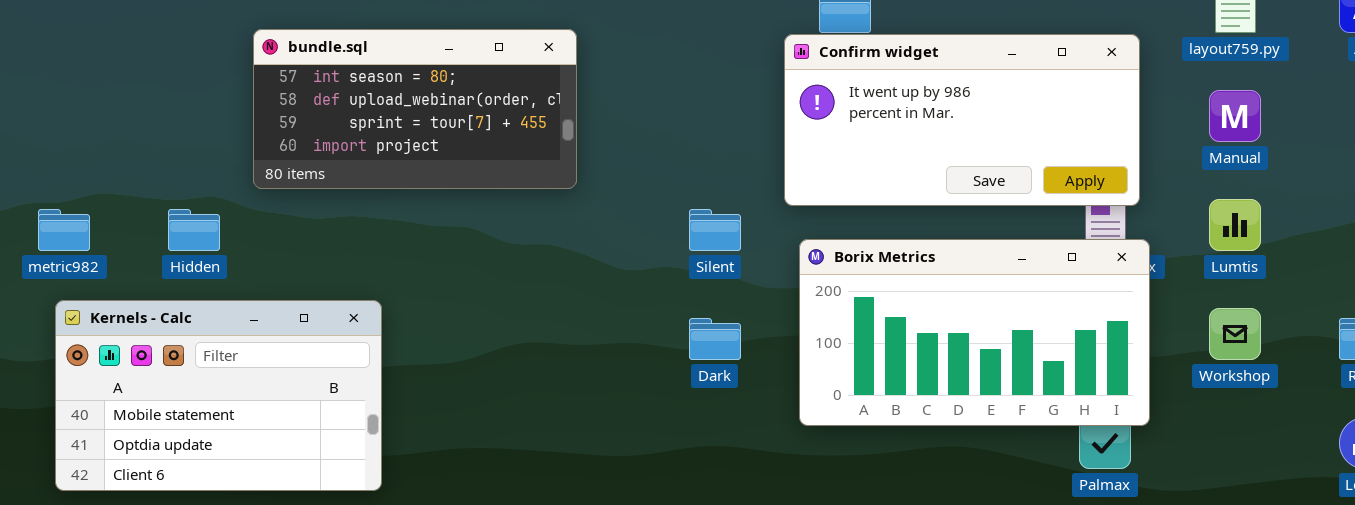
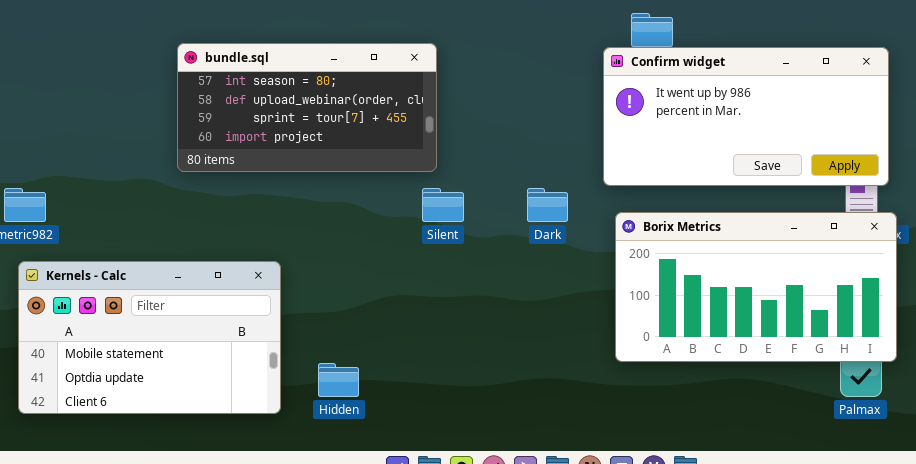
Hidden: [168,209,220,251] -> [318,363,359,397], moved
Silent: [689,209,741,251] -> [422,188,464,222], moved
Dark: [689,318,741,360] -> [527,188,568,222], moved

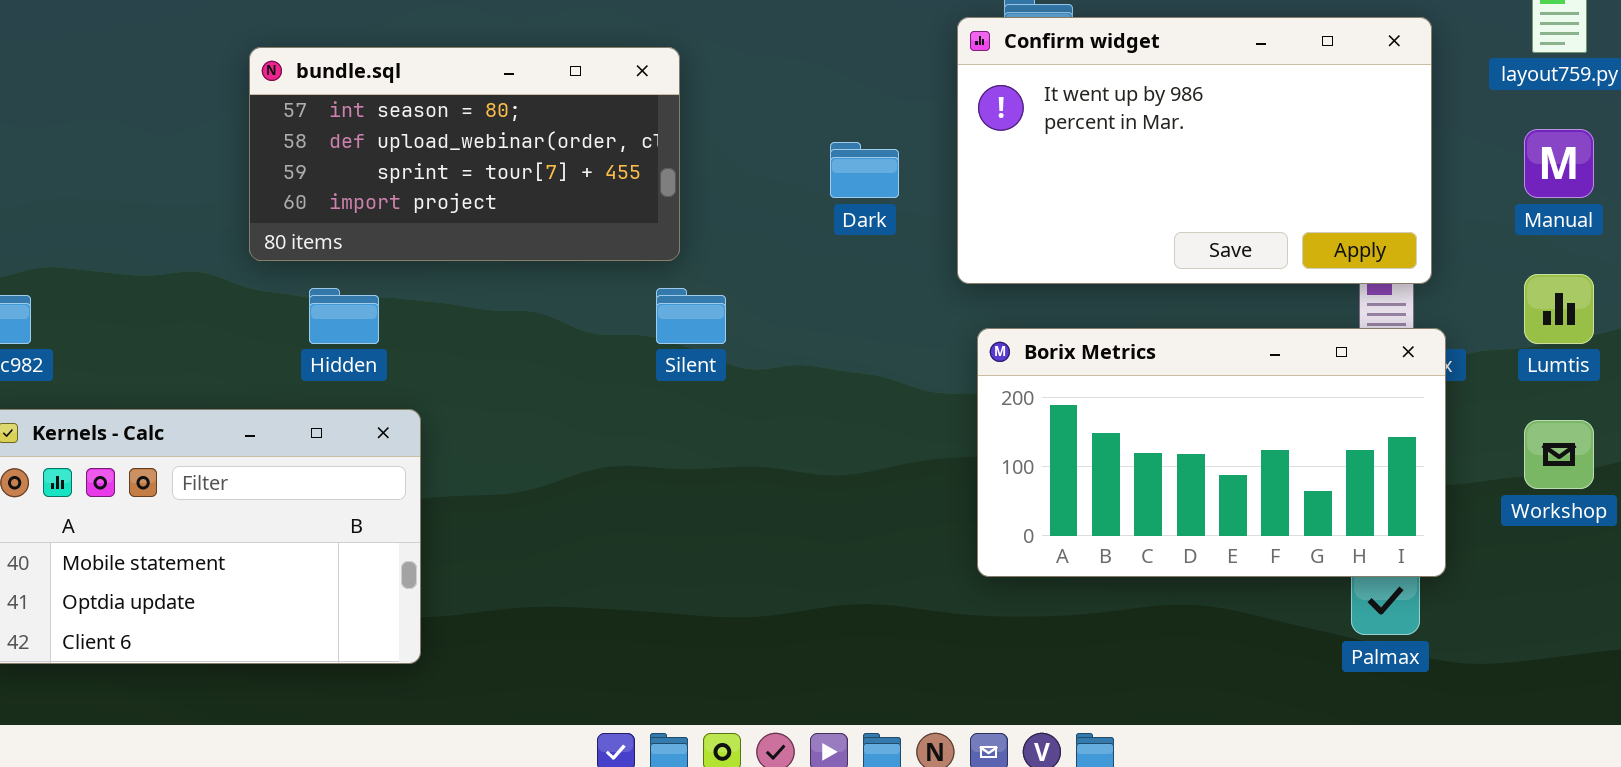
Confirm widget: [603,47,889,186] -> [957,17,1432,284], resized
Dark: [527,188,568,222] -> [830,142,899,198], moved
Hidden: [318,363,359,397] -> [309,288,379,344], moved

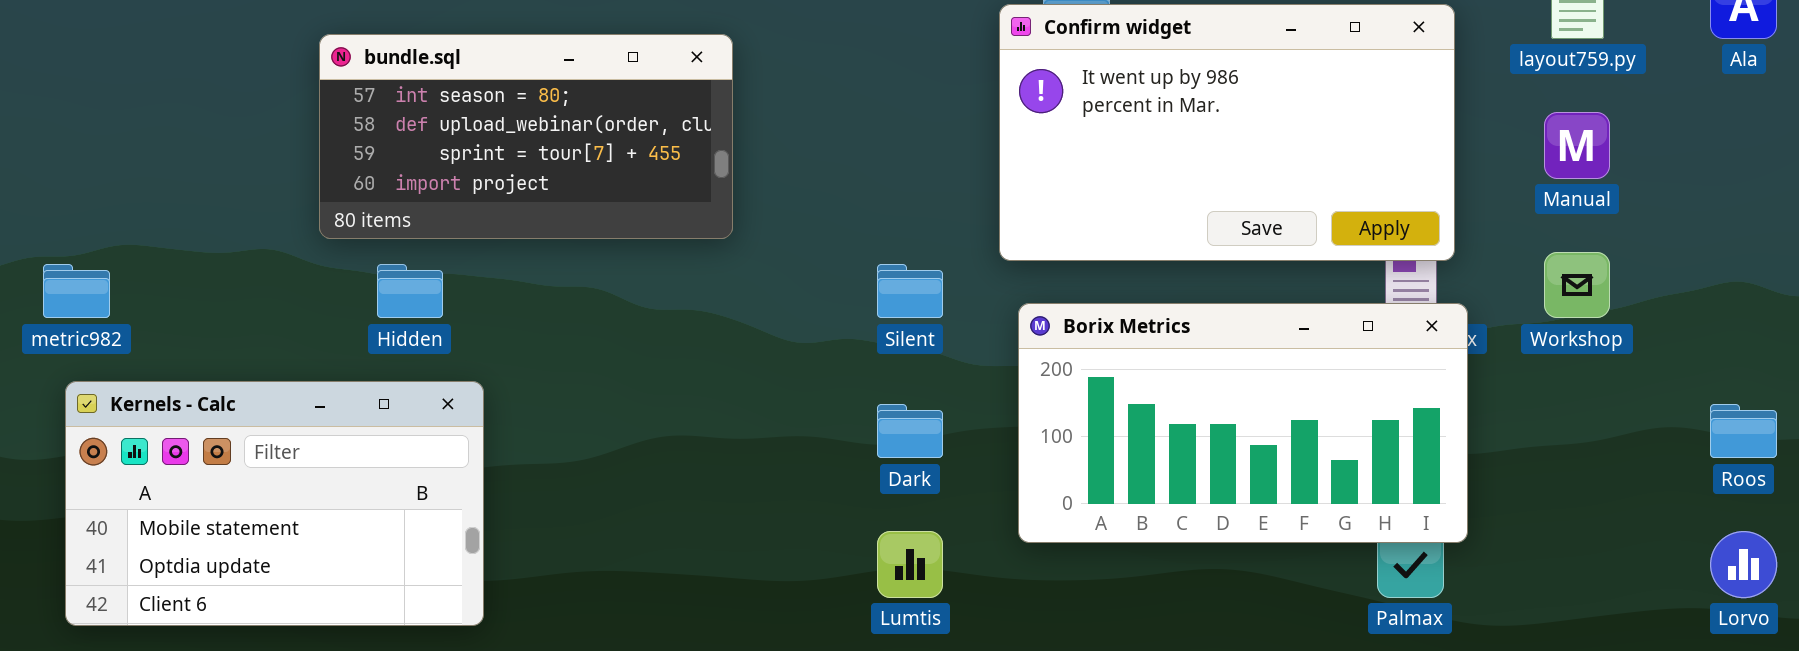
Dark: [830,142,899,198] -> [877,404,943,458], moved
Lumtis: [1524,274,1594,344] -> [877,531,943,598], moved
Silent: [656,288,726,344] -> [877,264,943,318], moved
Workshop: [1524,420,1594,489] -> [1544,252,1610,318], moved

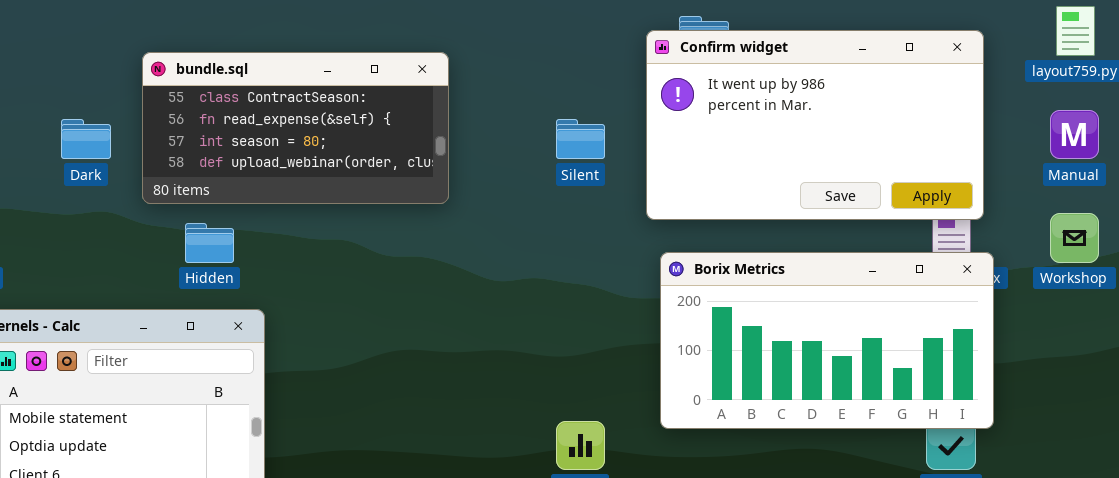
bundle.sql: [319,34,733,239] -> [142,52,449,204], scrolled up 2 rows
Silent: [877,264,943,318] -> [556,119,605,159], moved
Dark: [877,404,943,458] -> [61,119,111,159], moved

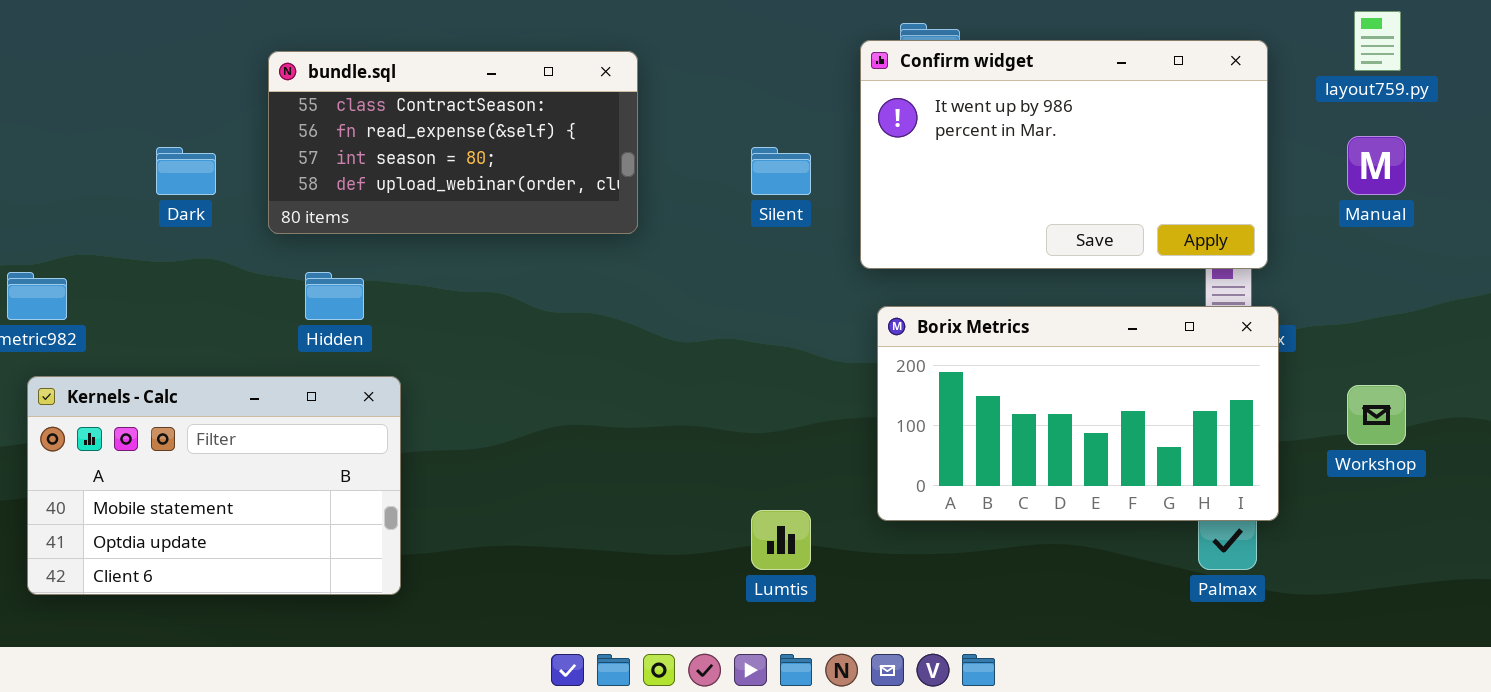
bundle.sql: [142,52,449,204] -> [268,51,638,234], moved
Workshop: [1050,213,1099,263] -> [1347,385,1406,445], moved

